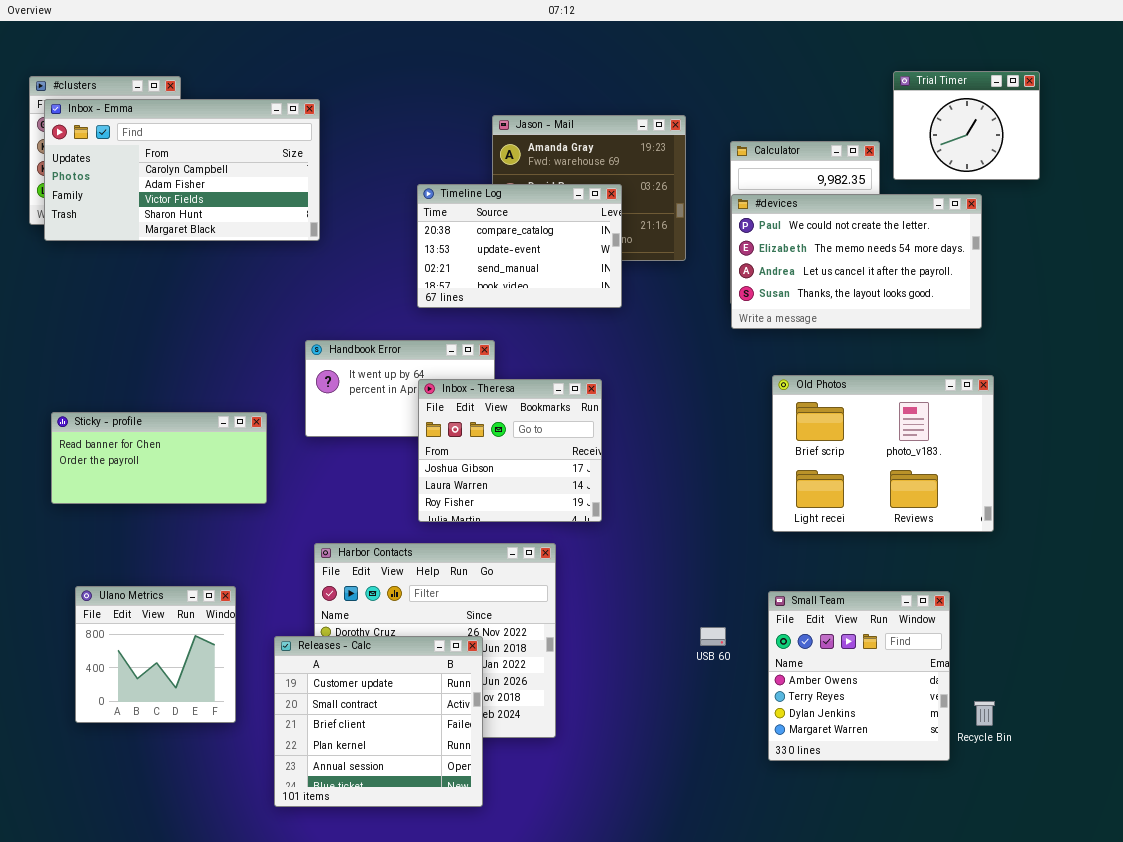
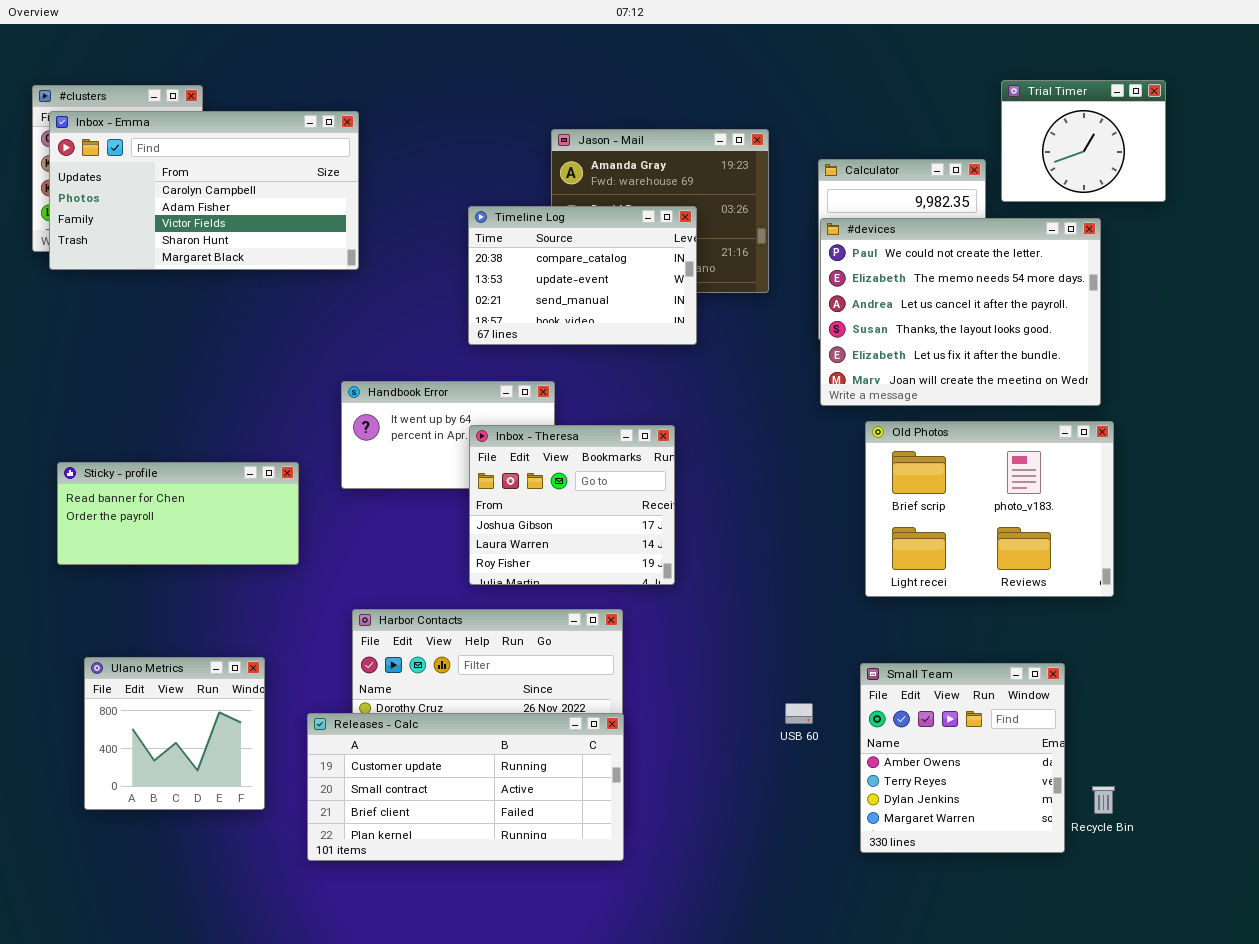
#devices: [731,194,982,329] -> [820,218,1101,406], resized
Releases - Calc: [274,636,483,807] -> [307,713,624,861], resized

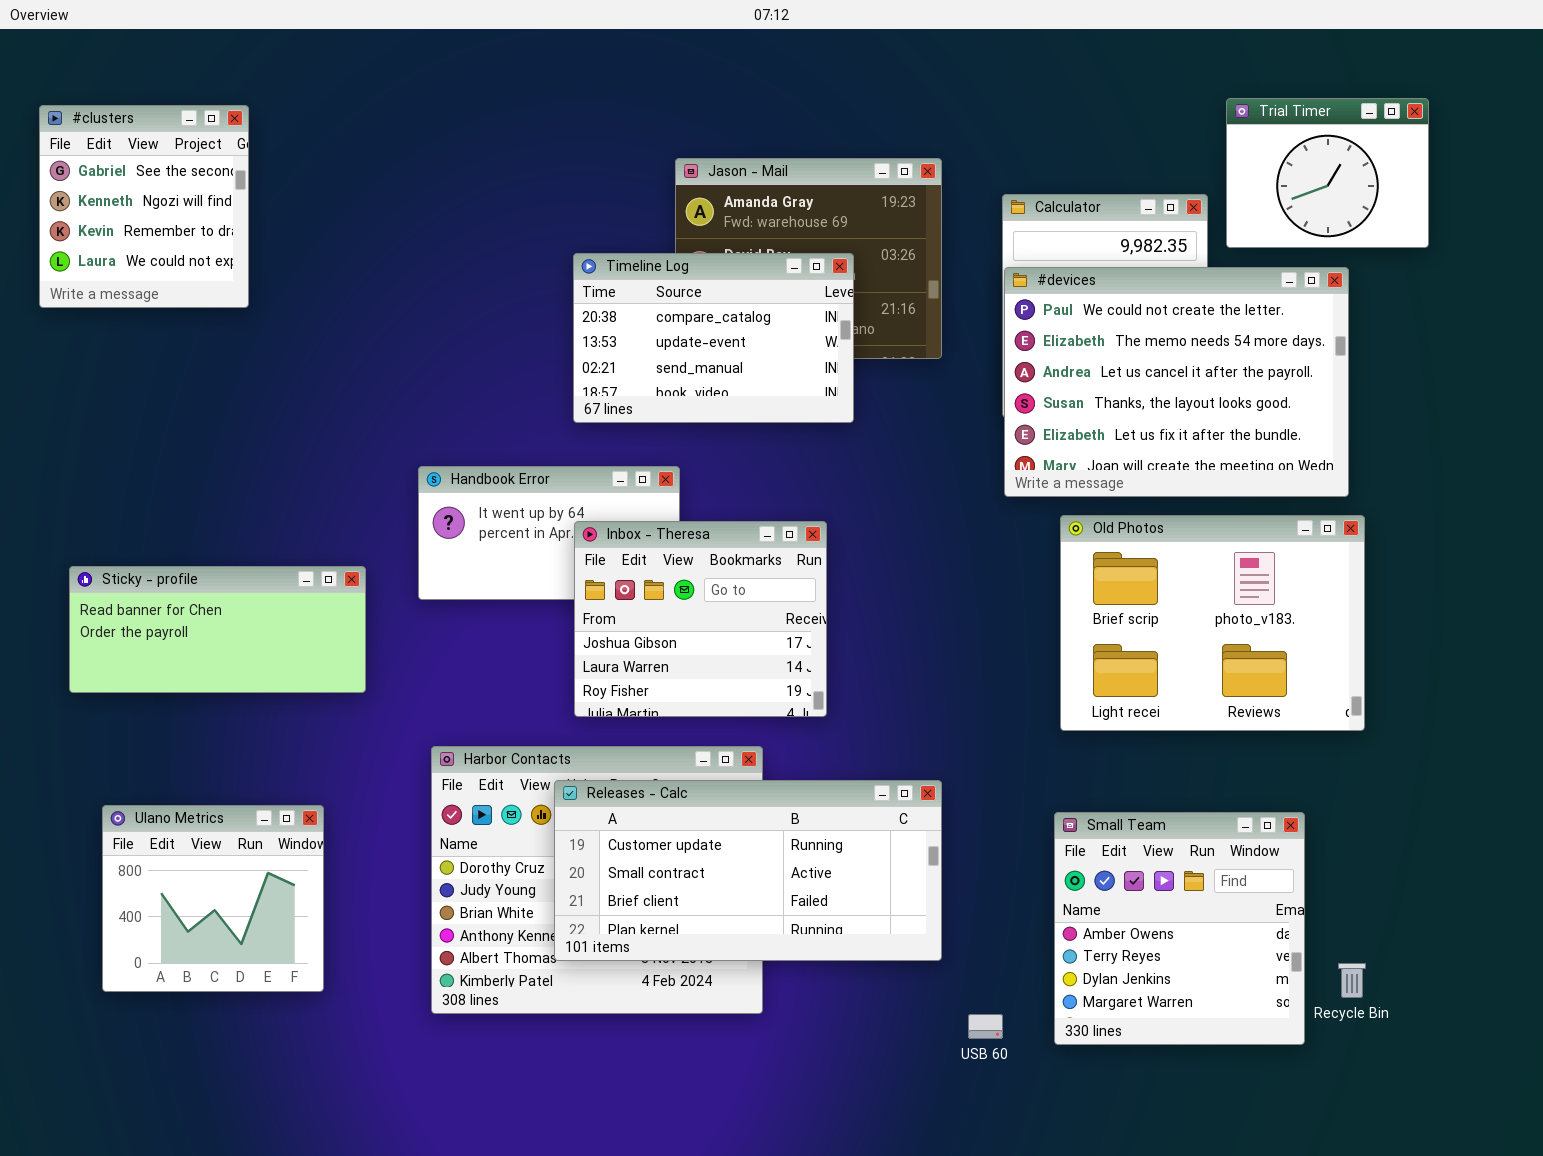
Inbox - Emma: [49,111,359,270] -> none, closed
USB 60: [785,703,813,724] -> [968,1014,1003,1039], moved
Releases - Calc: [307,713,624,861] -> [554,780,942,961], moved

